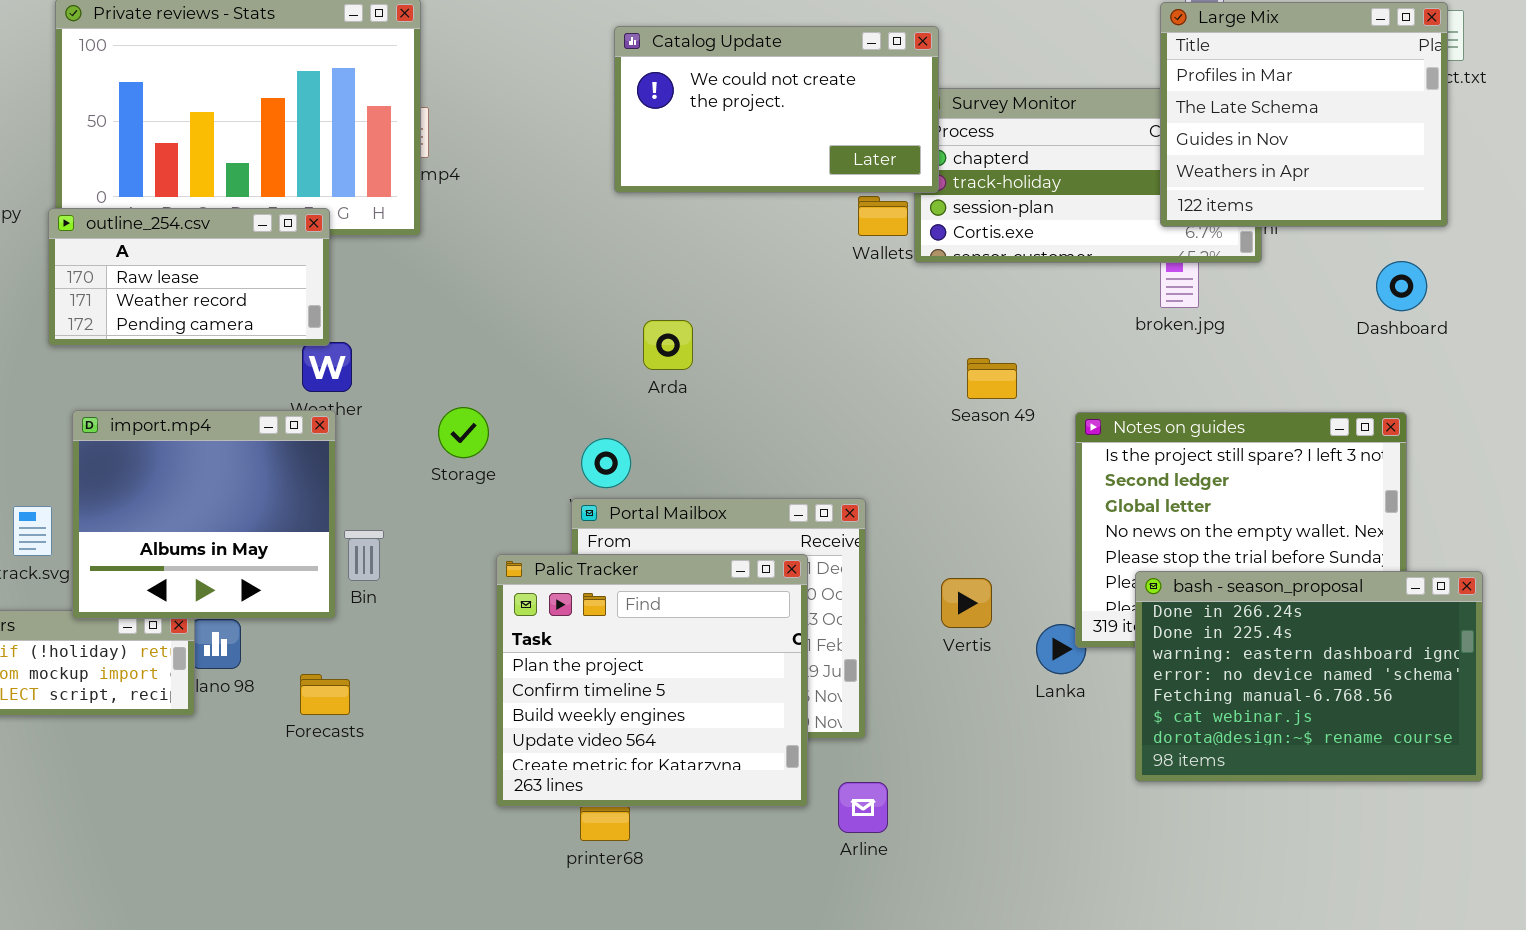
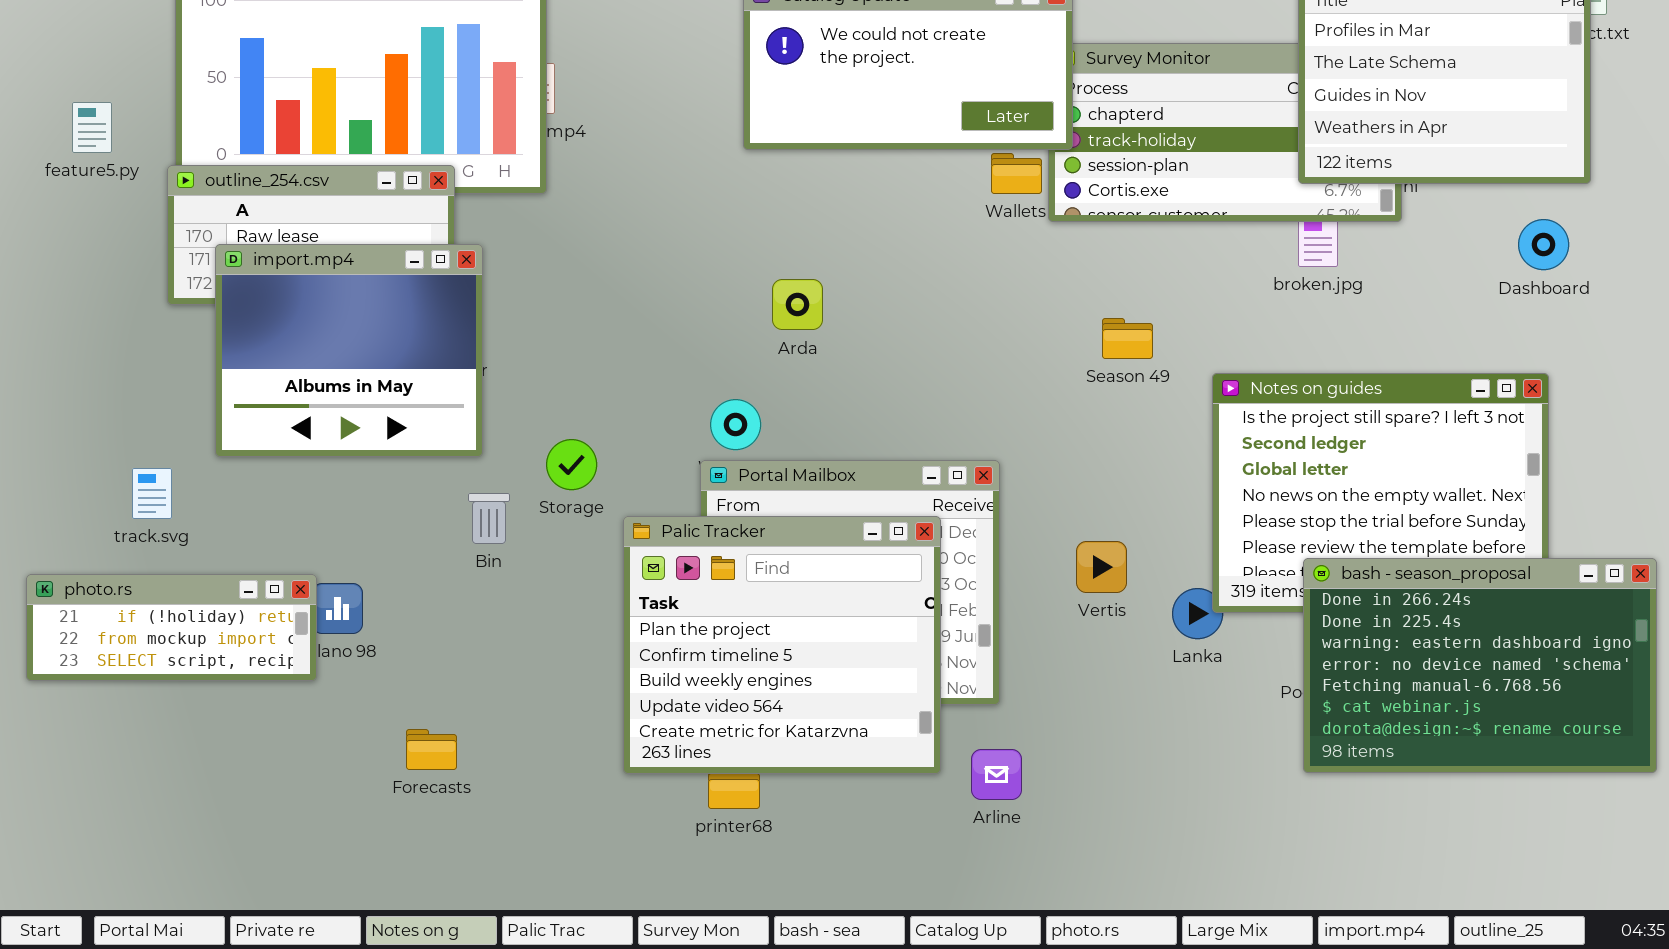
Storage: [438,407,489,458] -> [546,439,597,490], moved
import.mp4: [72,410,336,619] -> [215,244,483,457], moved
bash - season_proposal: [1135,571,1483,782] -> [1303,558,1657,773], moved
Forecasts: [300,674,350,715] -> [406,729,457,770], moved

